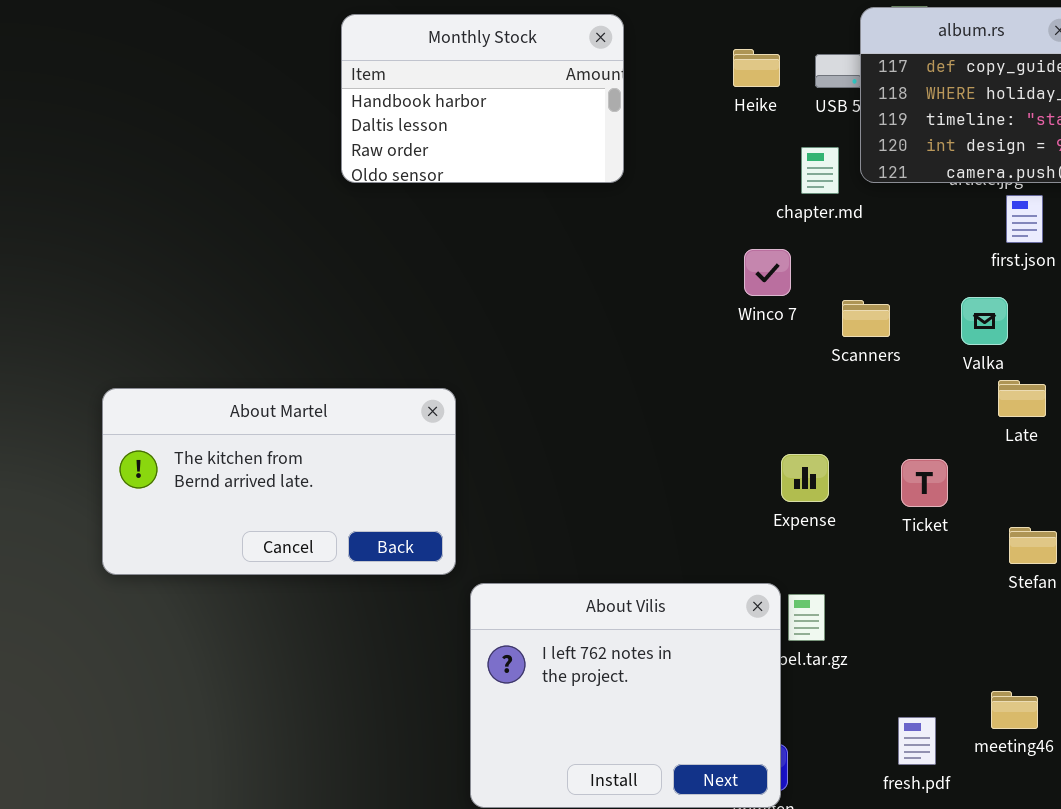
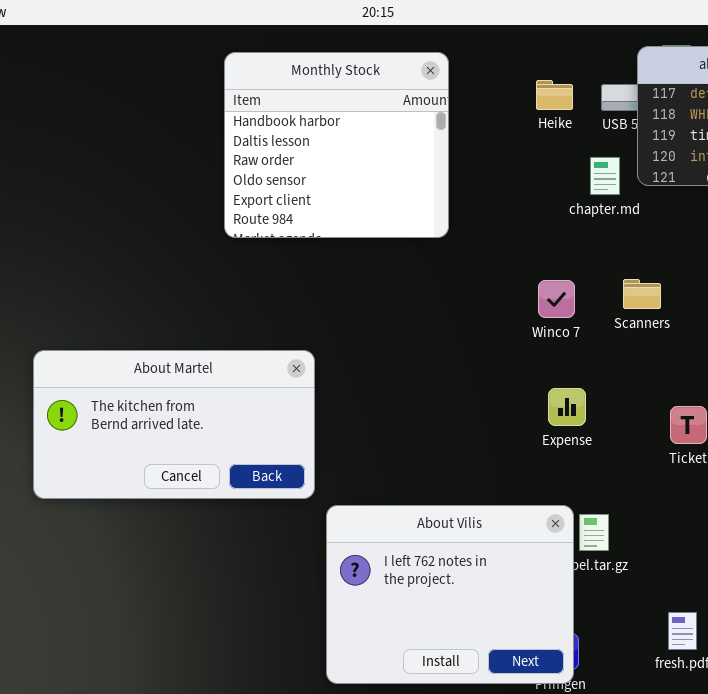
Monthly Stock: [341,14,624,183] -> [224,52,449,238], resized
Winco 7: [744,249,791,296] -> [538,280,575,318], moved
Expense: [781,454,829,502] -> [548,388,586,426], moved

